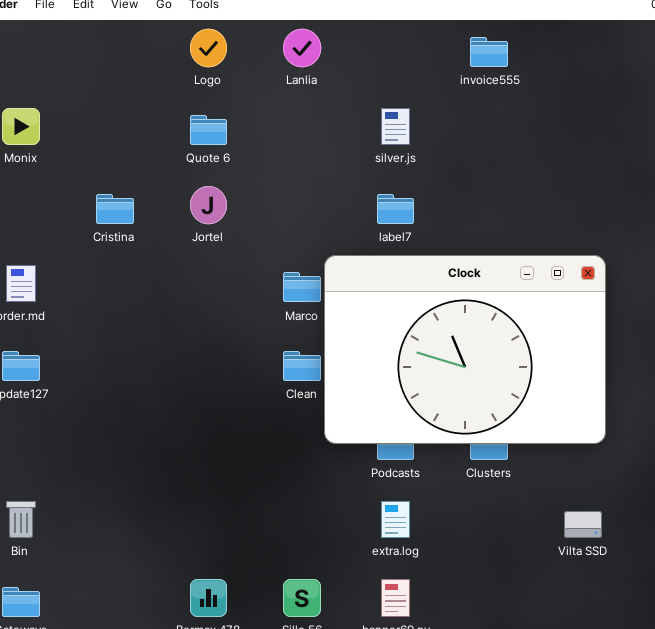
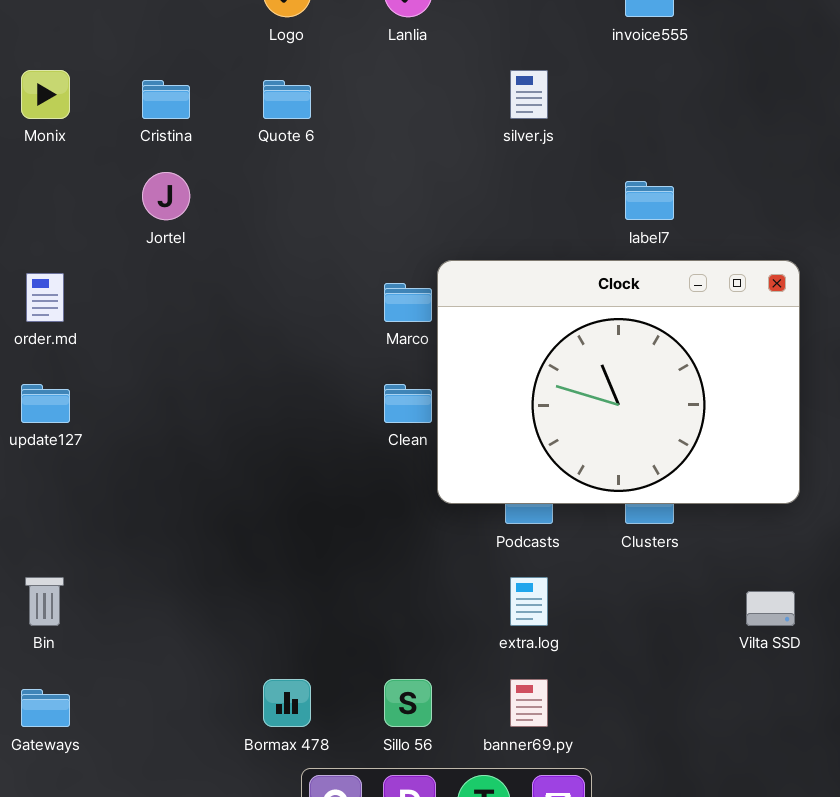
Jortel: [190,186,227,224] -> [142,172,190,220], moved
Cristina: [96,194,134,224] -> [142,80,190,119], moved
label7: [377,194,414,224] -> [625,181,674,220], moved

